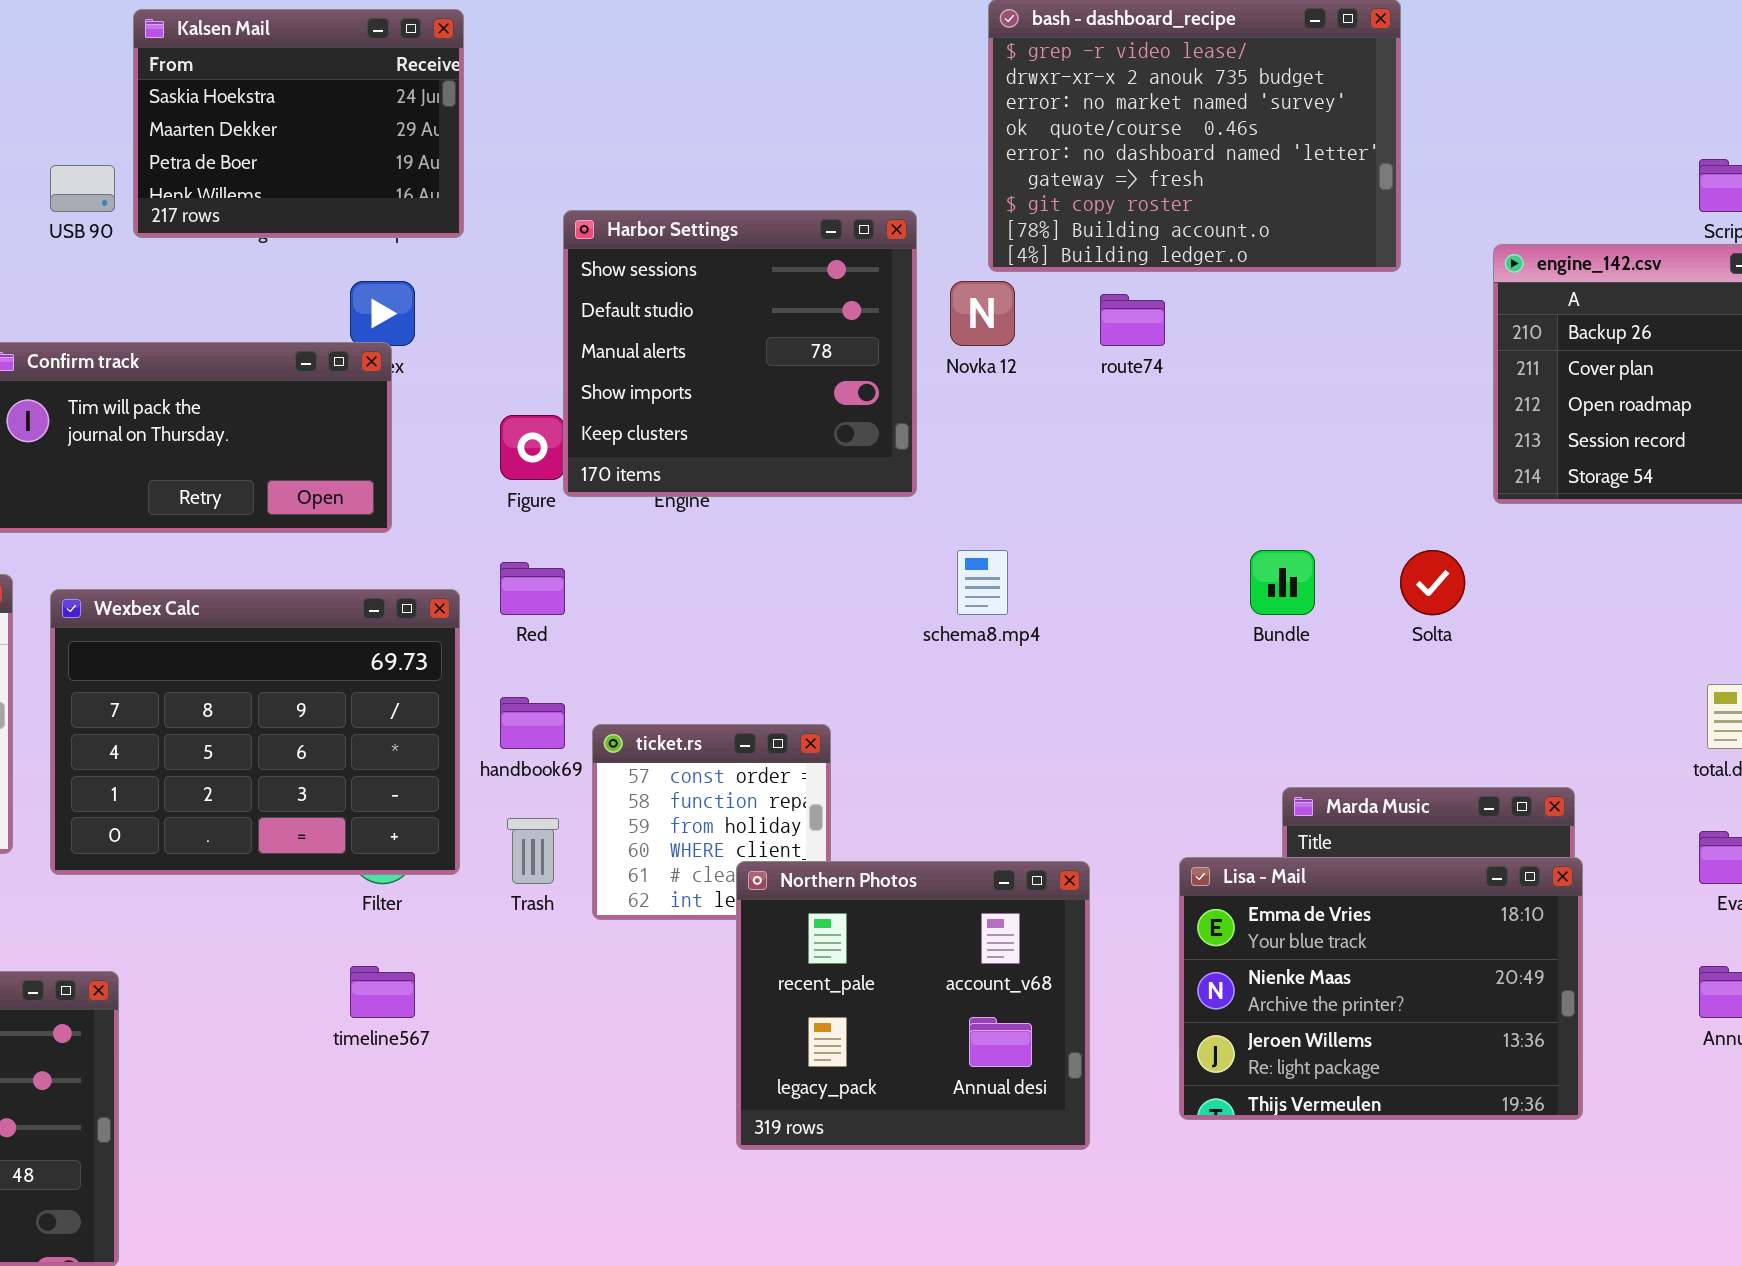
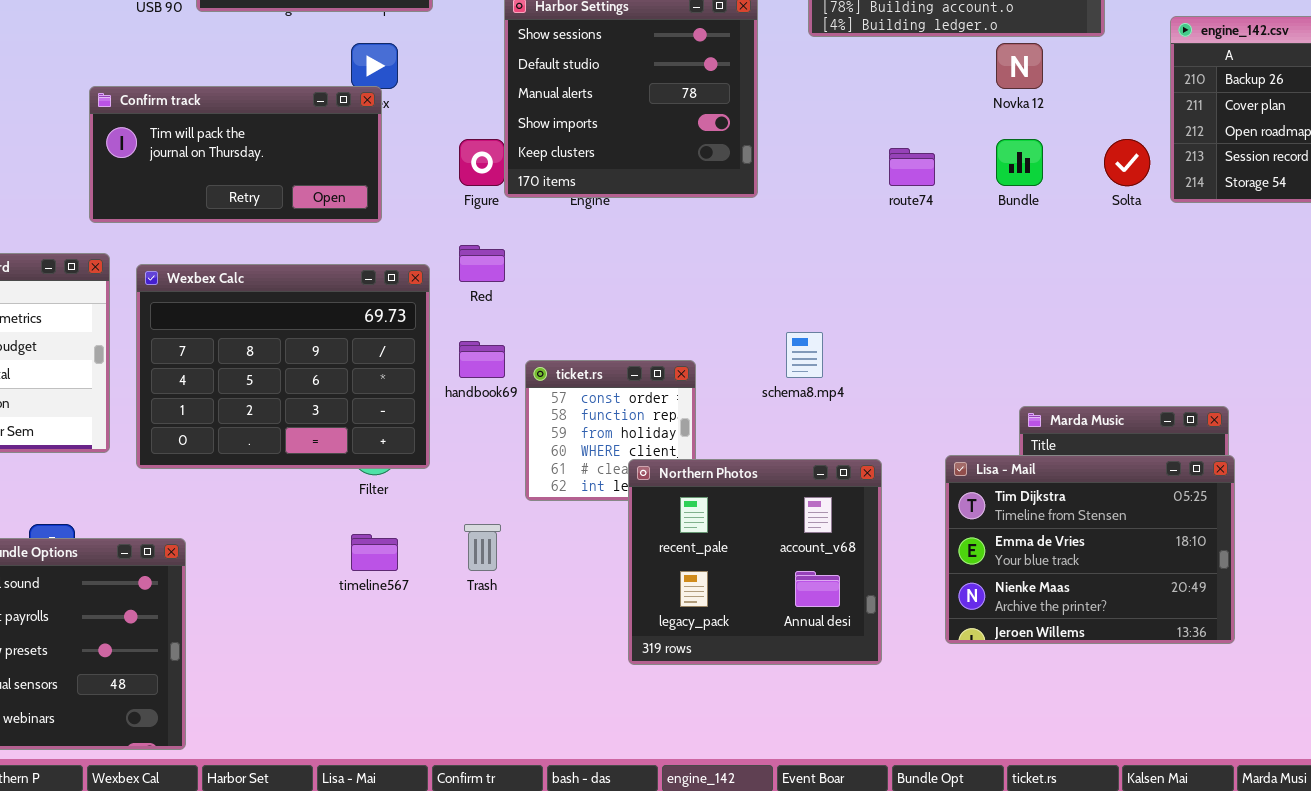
Novka 12: [950,281,1015,346] -> [996,43,1043,89], moved
route74: [1100,294,1165,346] -> [889,148,935,186], moved
schema8.mp4: [957,550,1008,615] -> [786,332,823,378], moved
Bundle: [1250,550,1315,615] -> [996,139,1043,186], moved
Solta: [1400,550,1465,615] -> [1104,139,1150,186], moved
Trash: [507,818,559,884] -> [464,524,501,571], moved
Lisa - Mail: [1179,857,1583,1120] -> [945,455,1235,644], scrolled up 1 row

